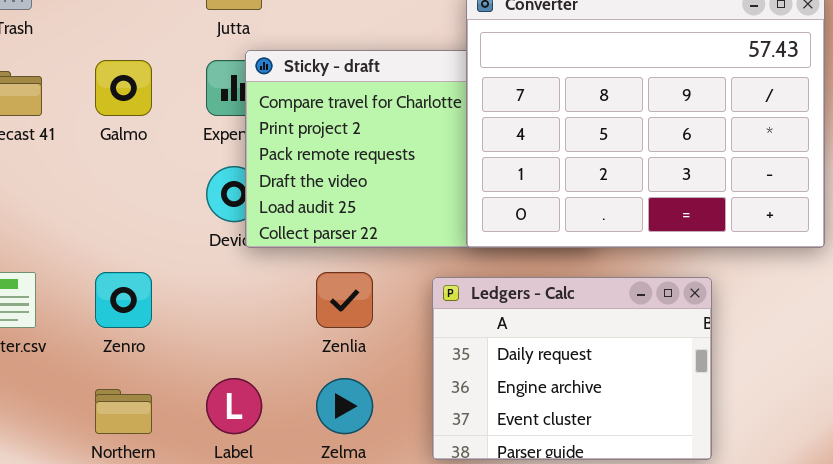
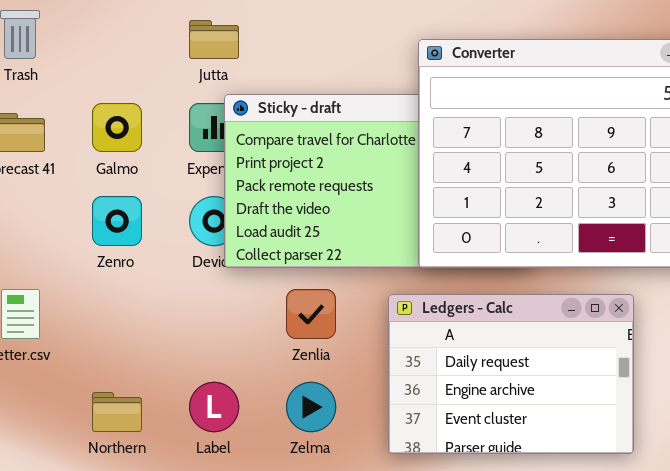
Zenro: [95,272,152,328] -> [92,196,142,246], moved

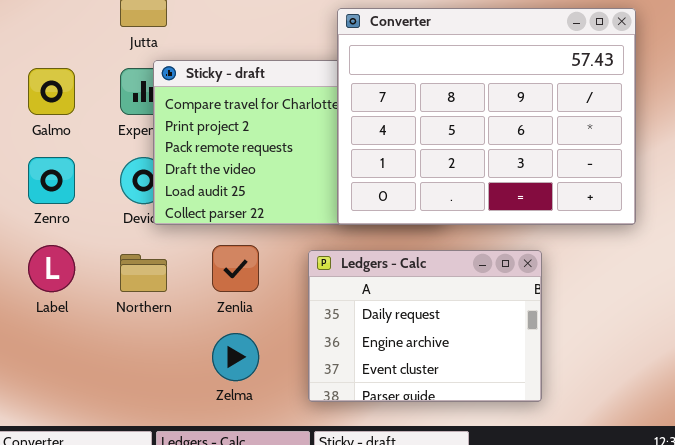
Label: [189,382,239,432] -> [28,245,75,292], moved
Northern: [92,392,142,432] -> [120,254,167,292], moved

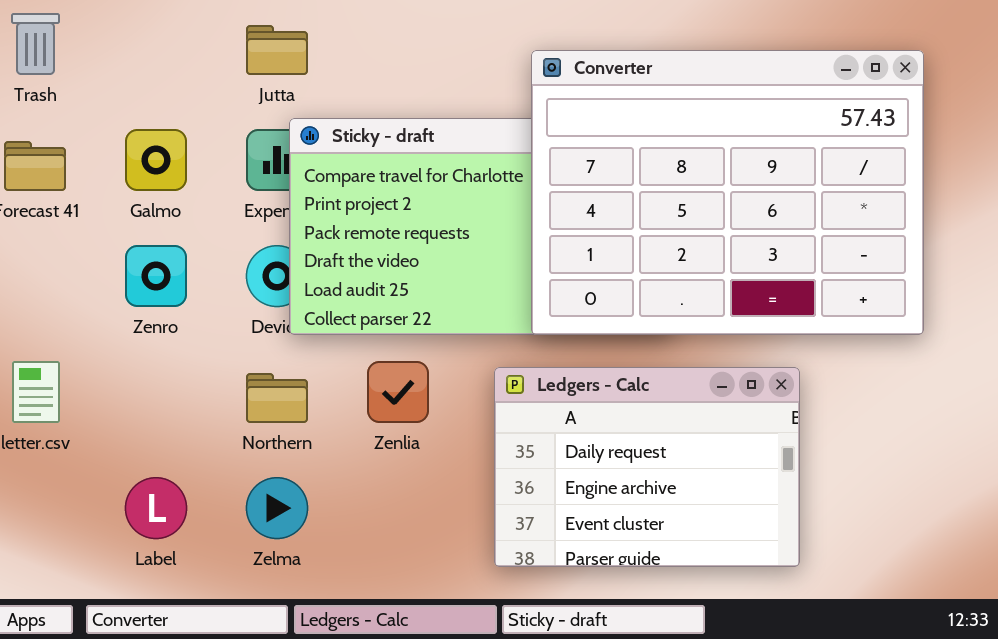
Label: [28,245,75,292] -> [125,477,187,539], moved
Zelma: [212,333,259,381] -> [246,477,308,539], moved

